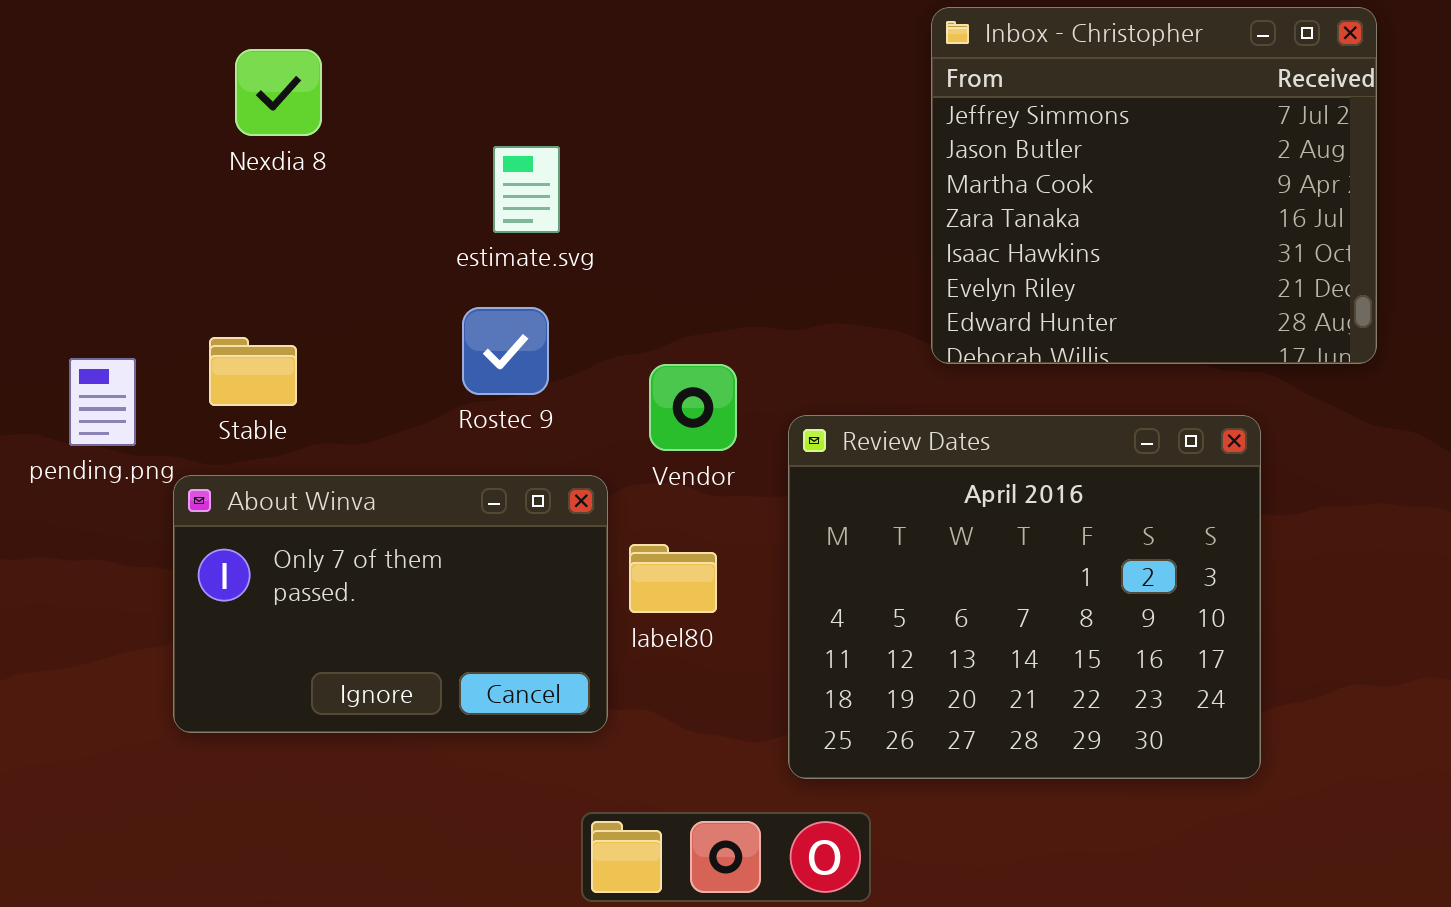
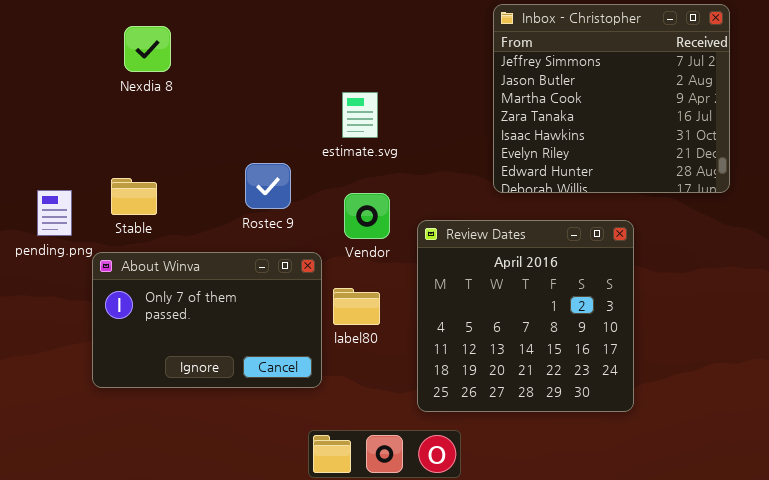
estimate.svg: [493,146,560,233] -> [342,92,378,138], moved
Review Dates: [788,415,1261,779] -> [417,220,634,412], resized

